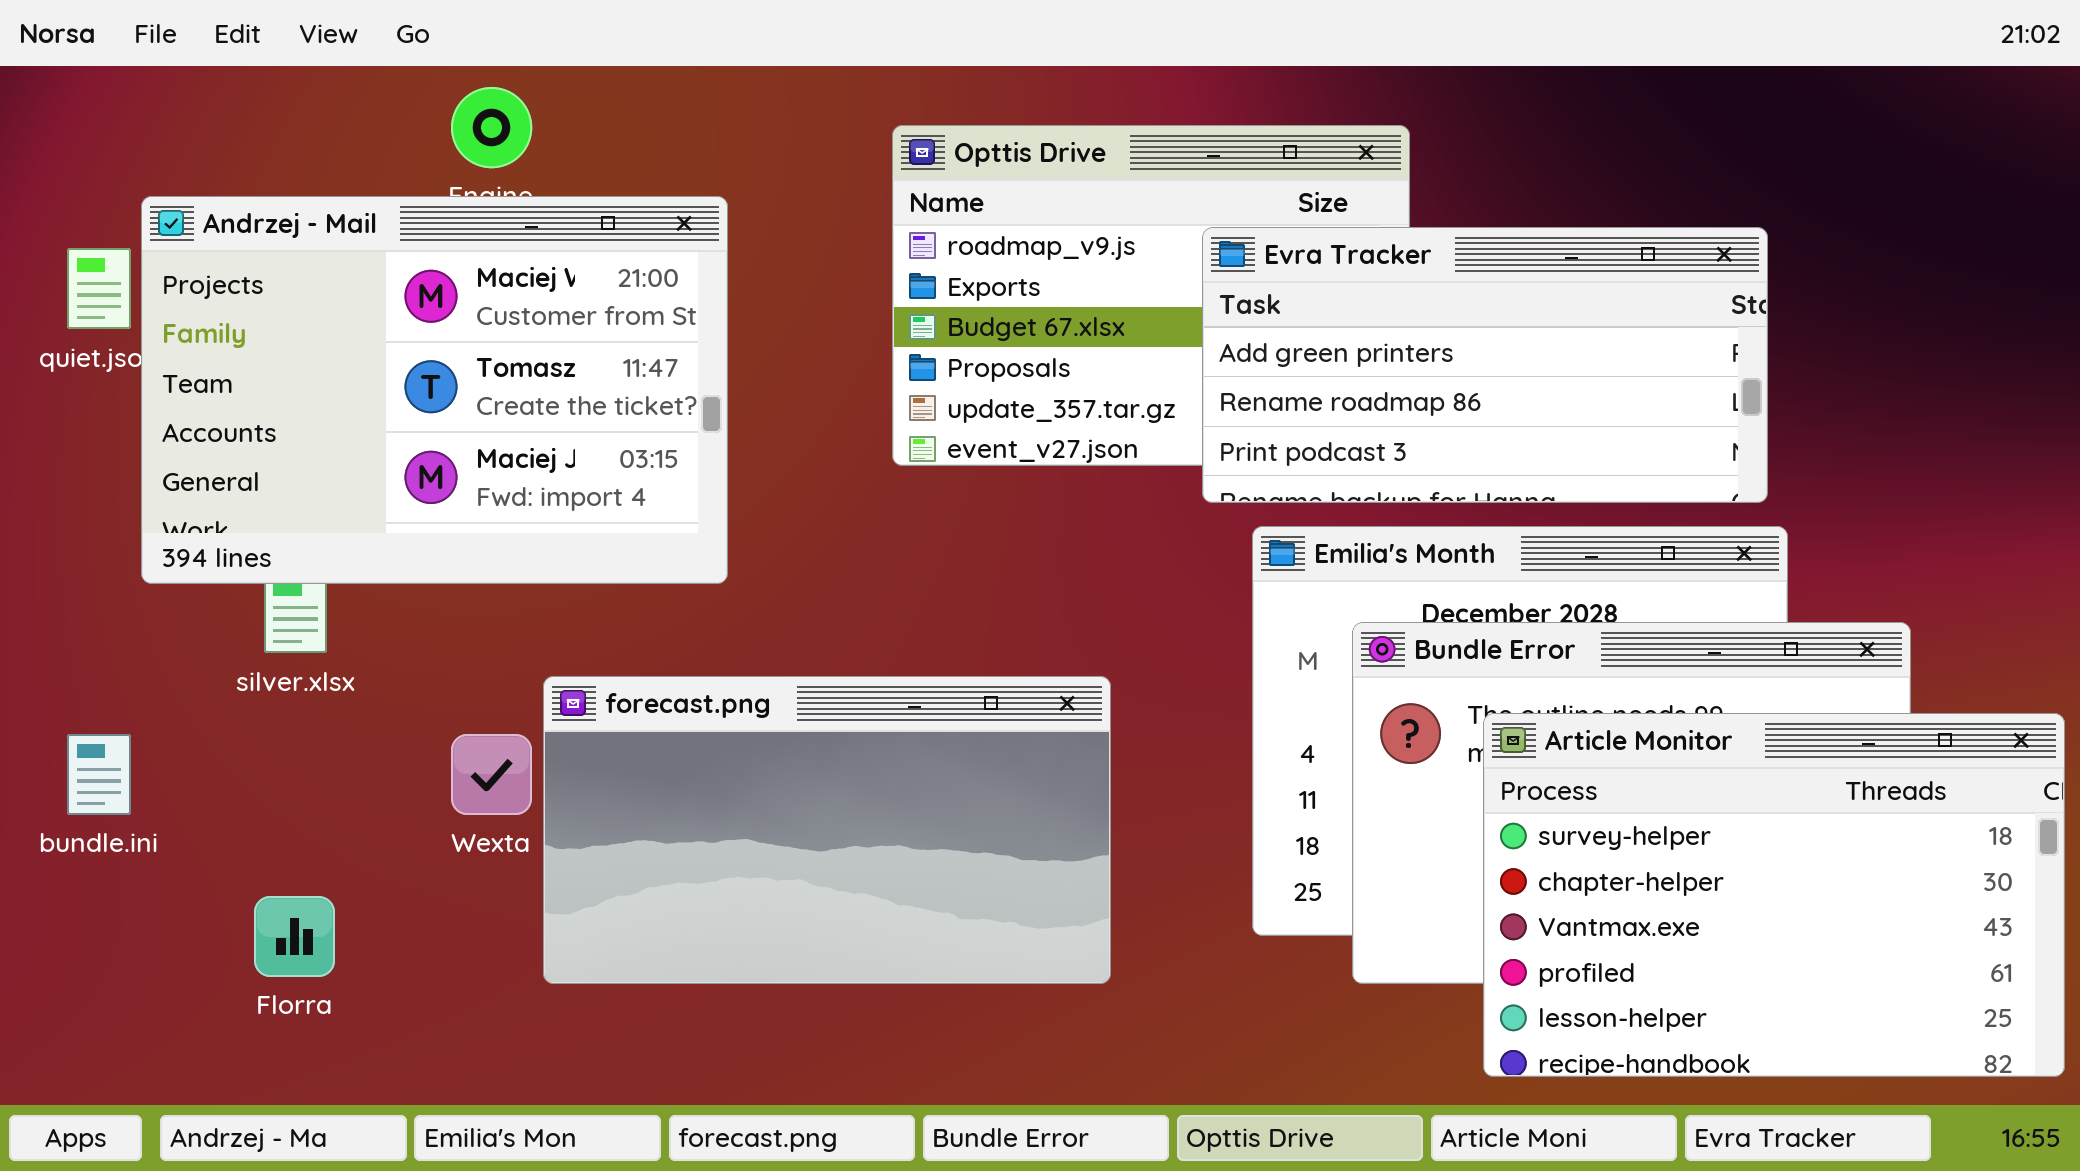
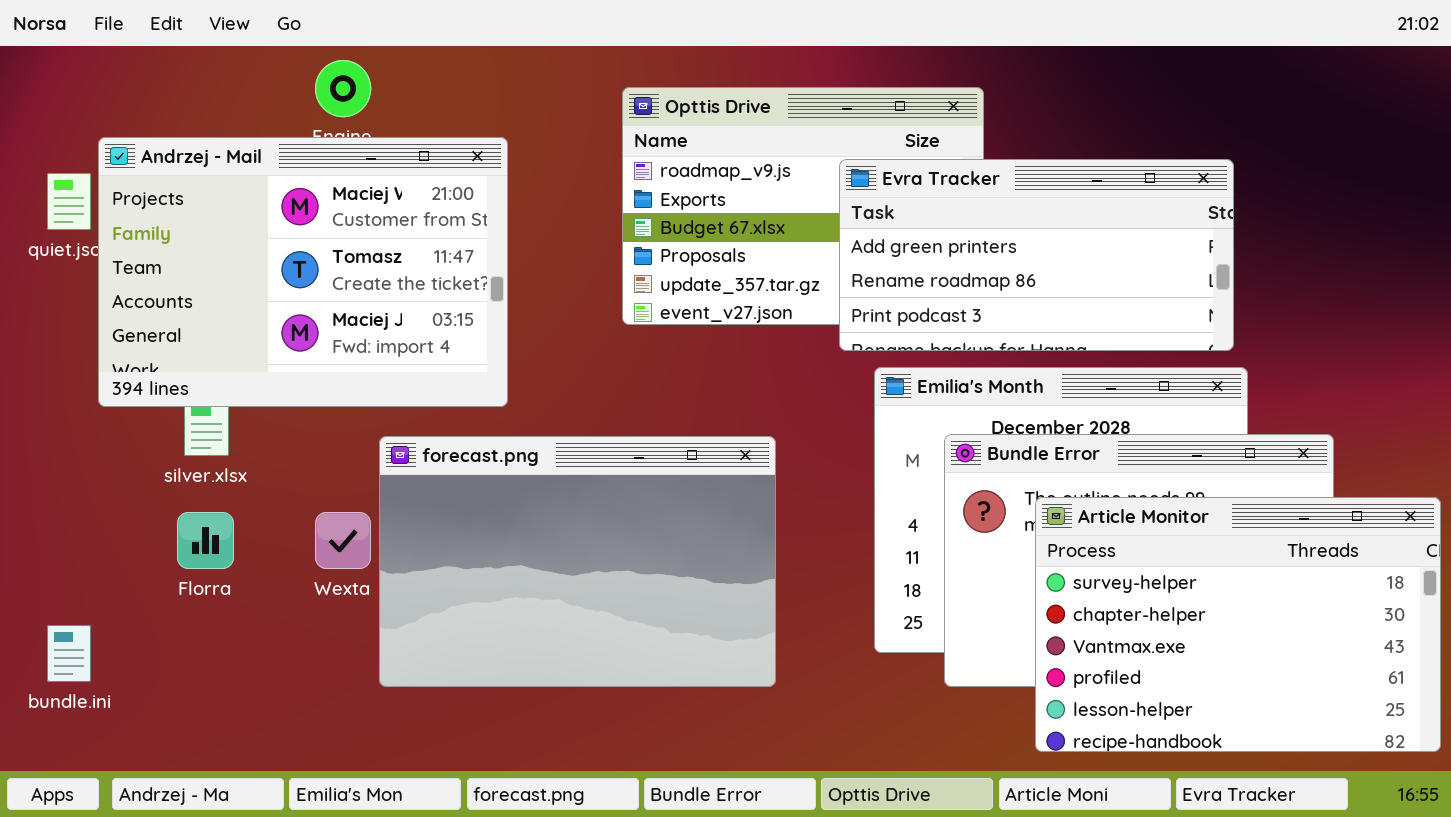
forecast.png: [543,676,1111,984] -> [379,436,776,687], resized
bundle.ini: [67,734,131,815] -> [47,625,91,682], moved
Florra: [254,896,335,977] -> [177,512,234,569], moved

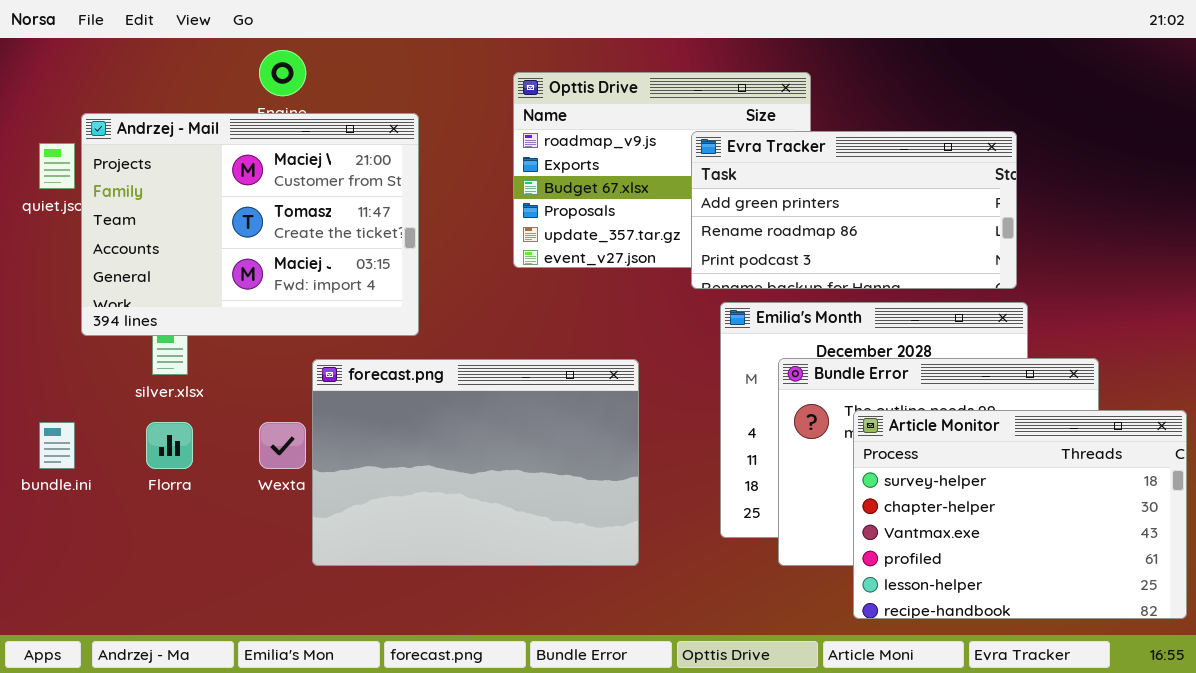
bundle.ini: [47,625,91,682] -> [39,422,75,469], moved

